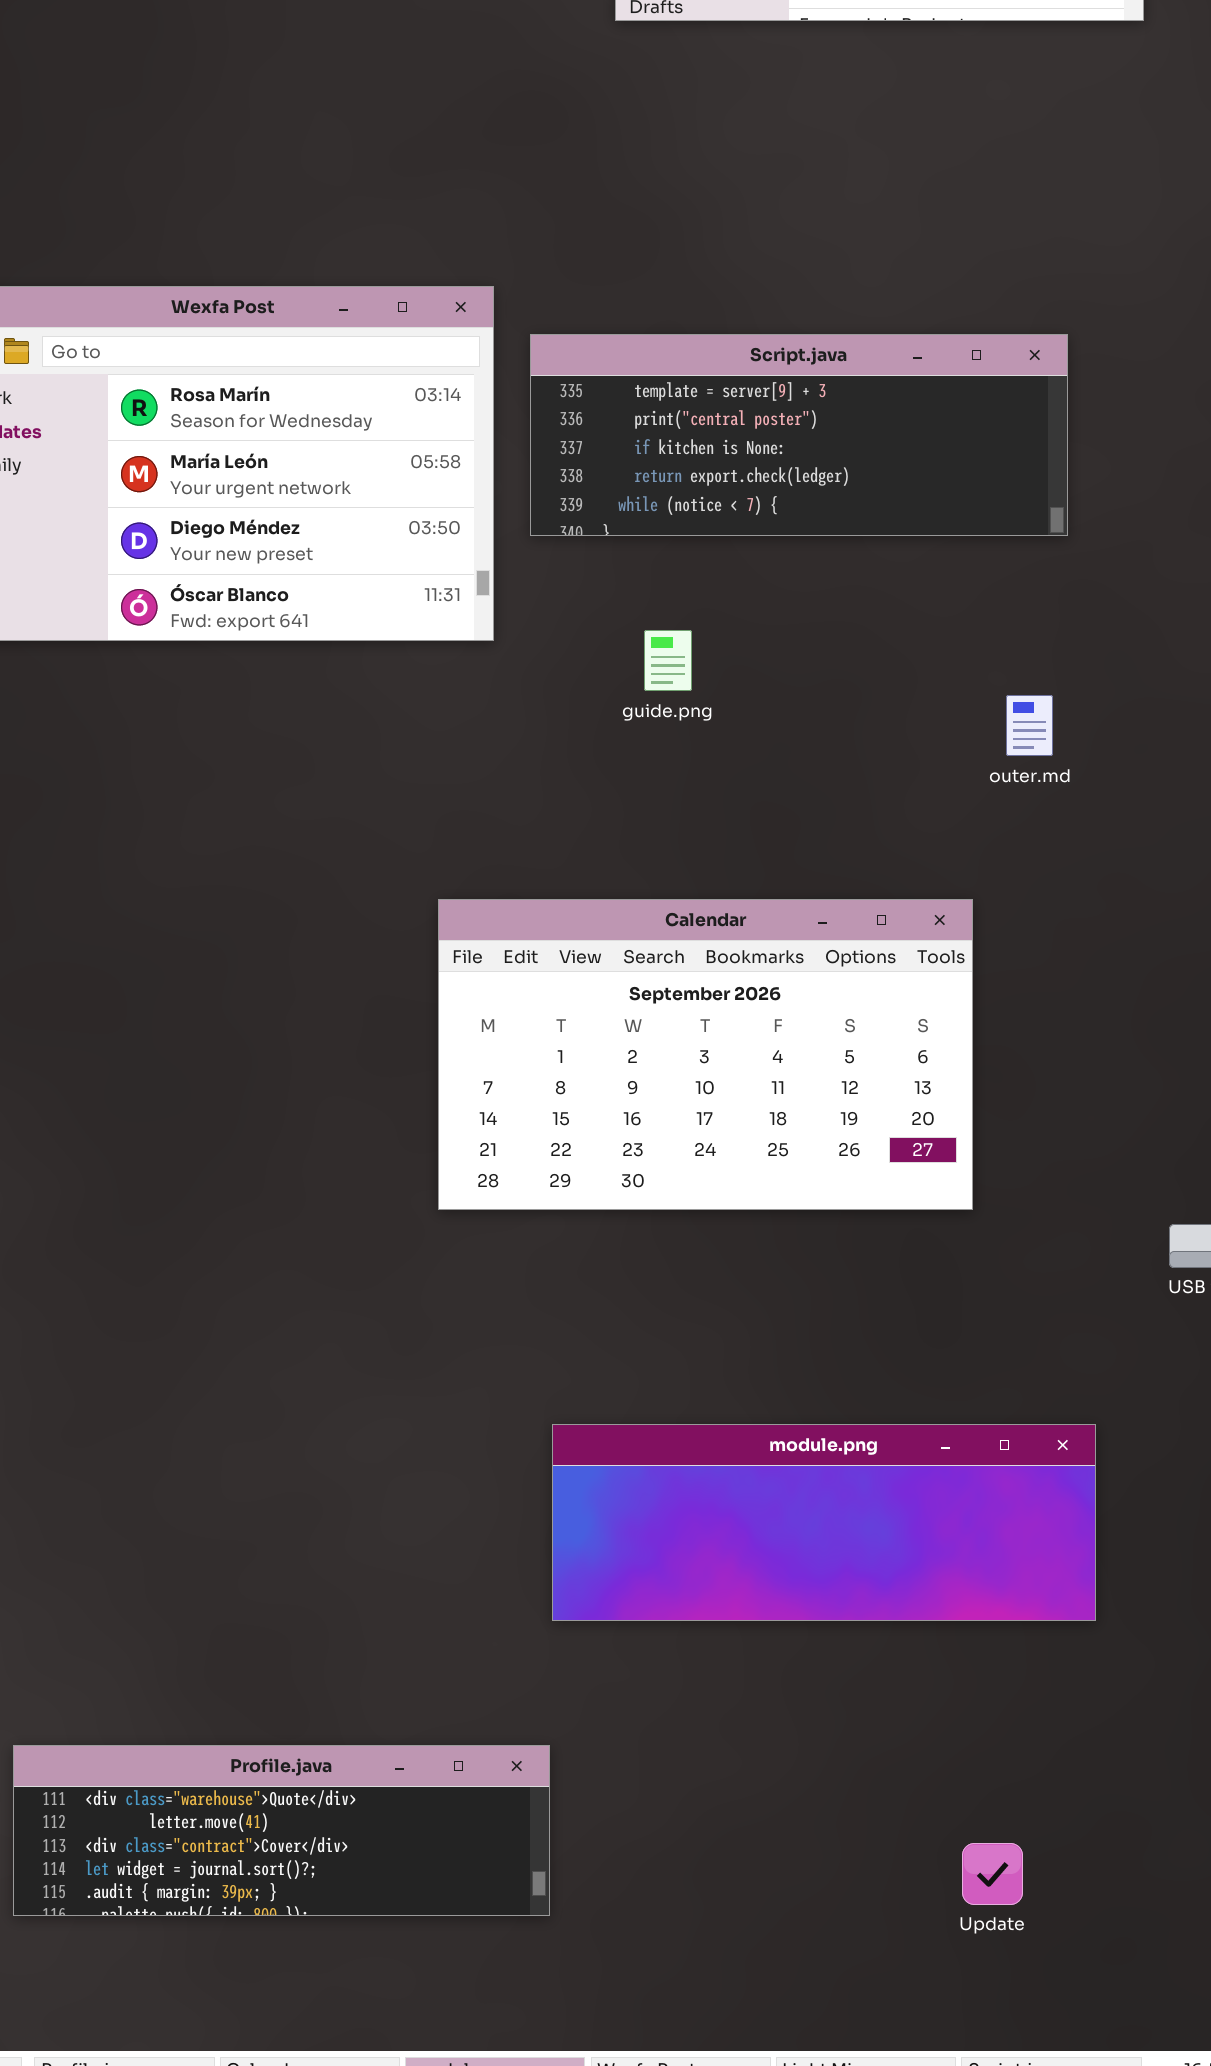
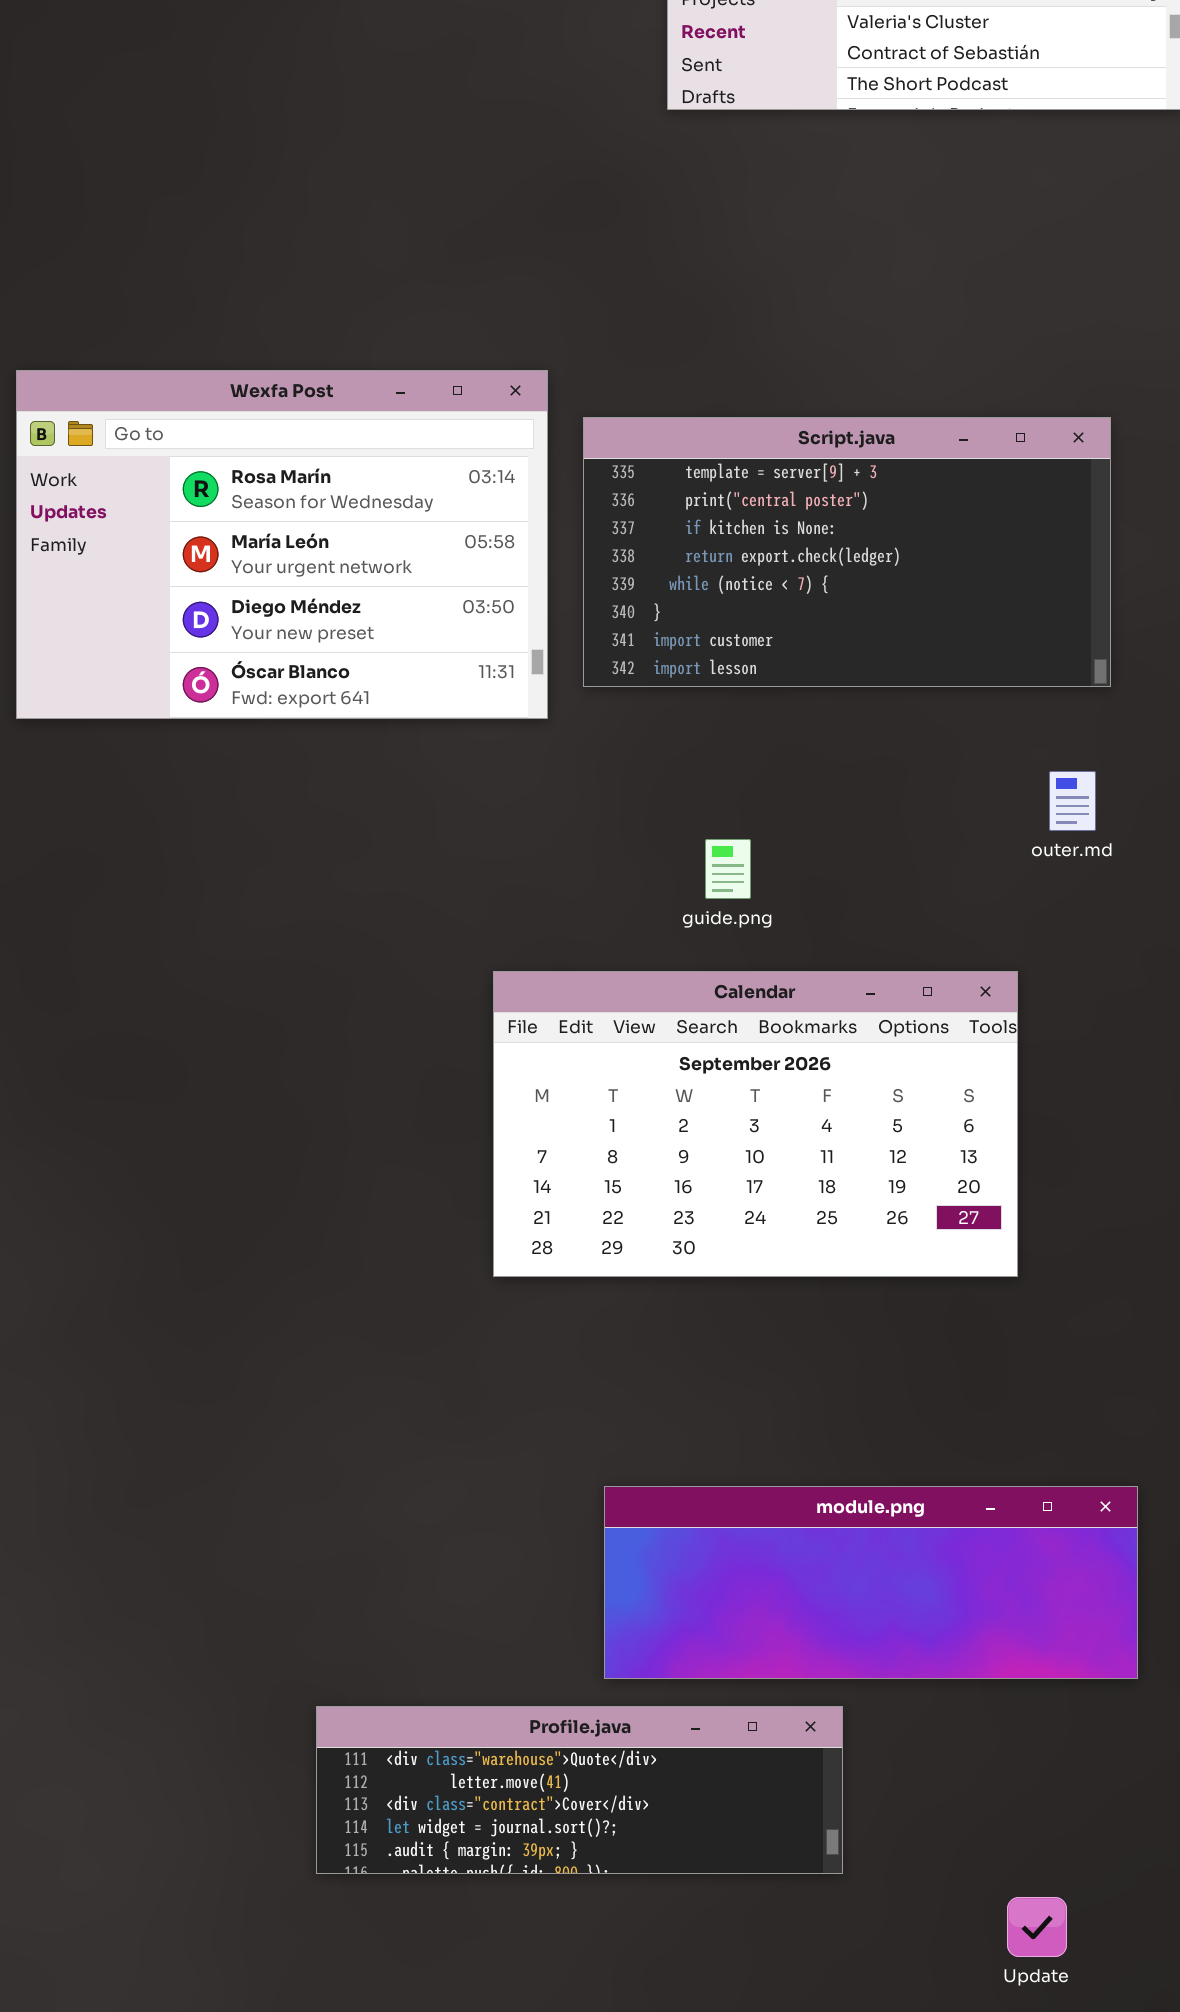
Script.java: [530,334,1068,536] -> [583,417,1111,687], resized
guide.png: [644,630,692,691] -> [705,839,751,899], moved
Profile.java: [13,1745,550,1916] -> [316,1706,843,1874], moved

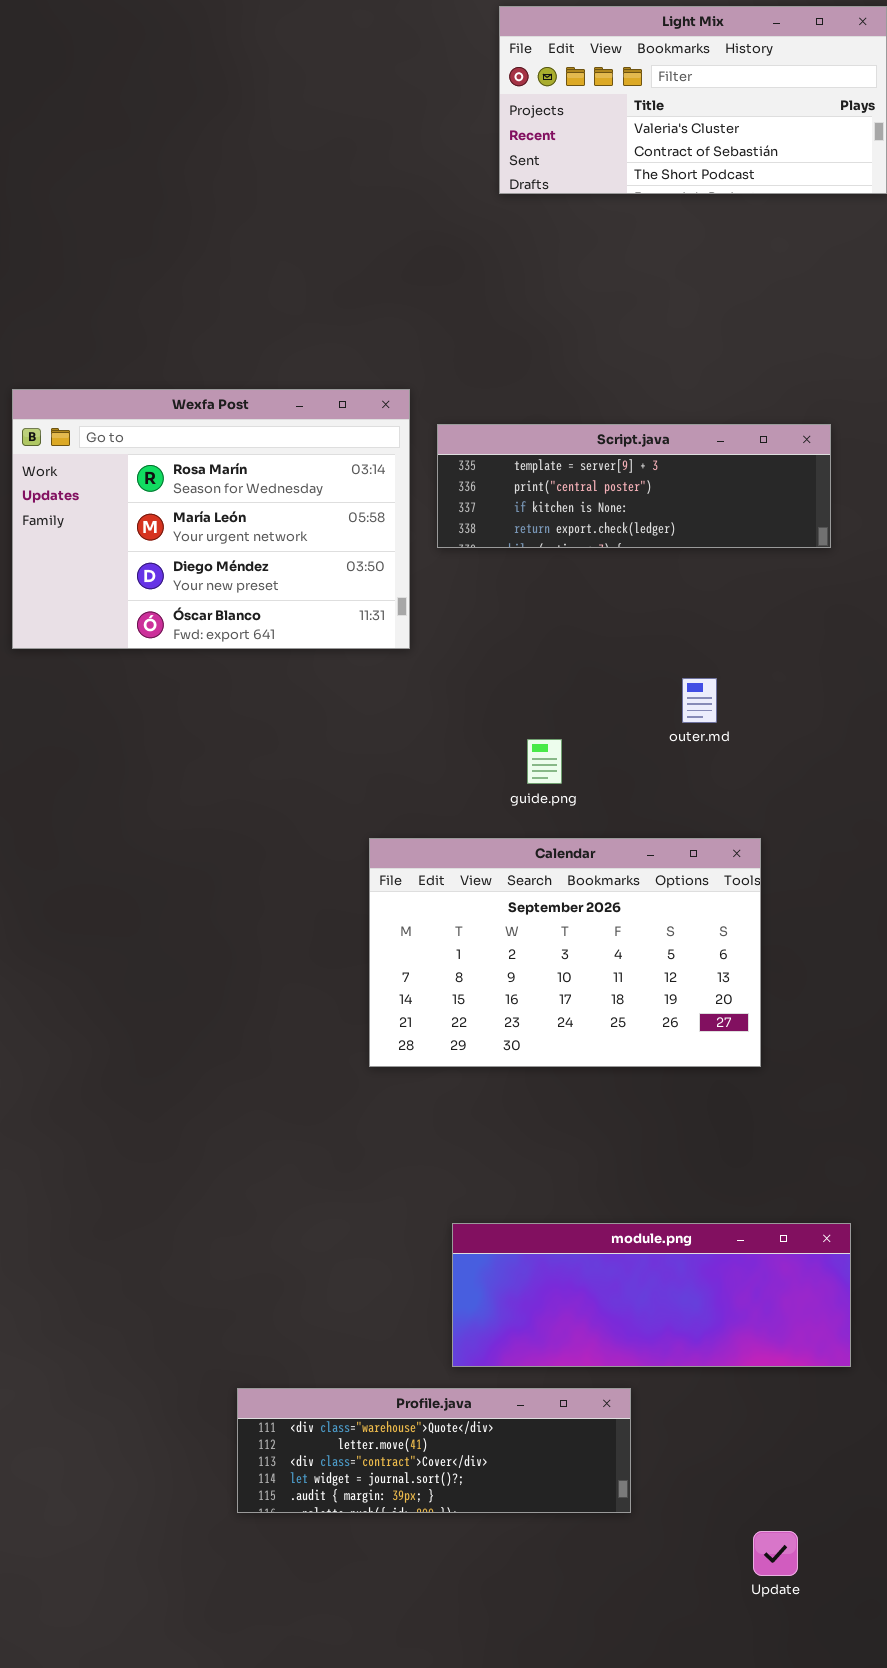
Script.java: [583,417,1111,687] -> [437,424,831,548], resized
outer.md: [1049,771,1096,831] -> [682,678,717,723], moved

